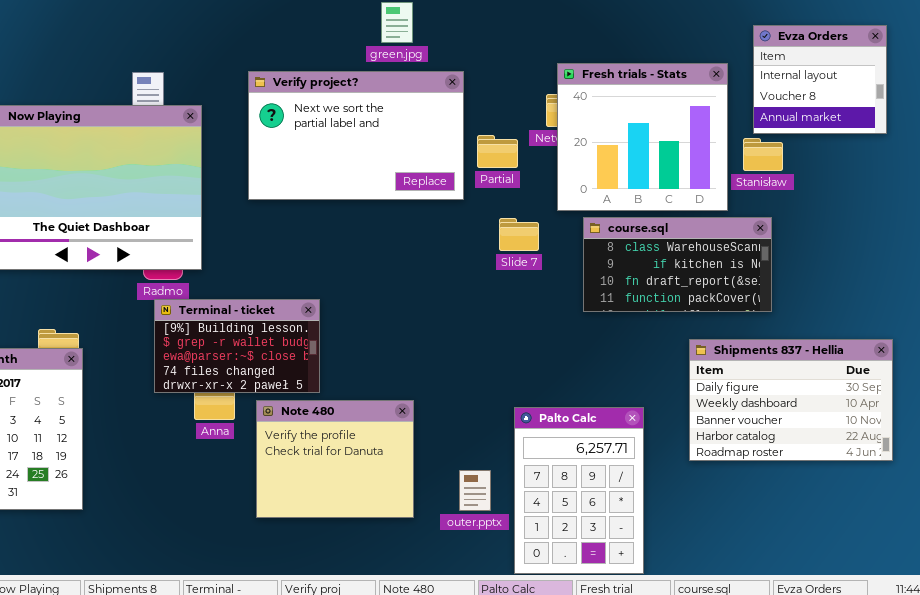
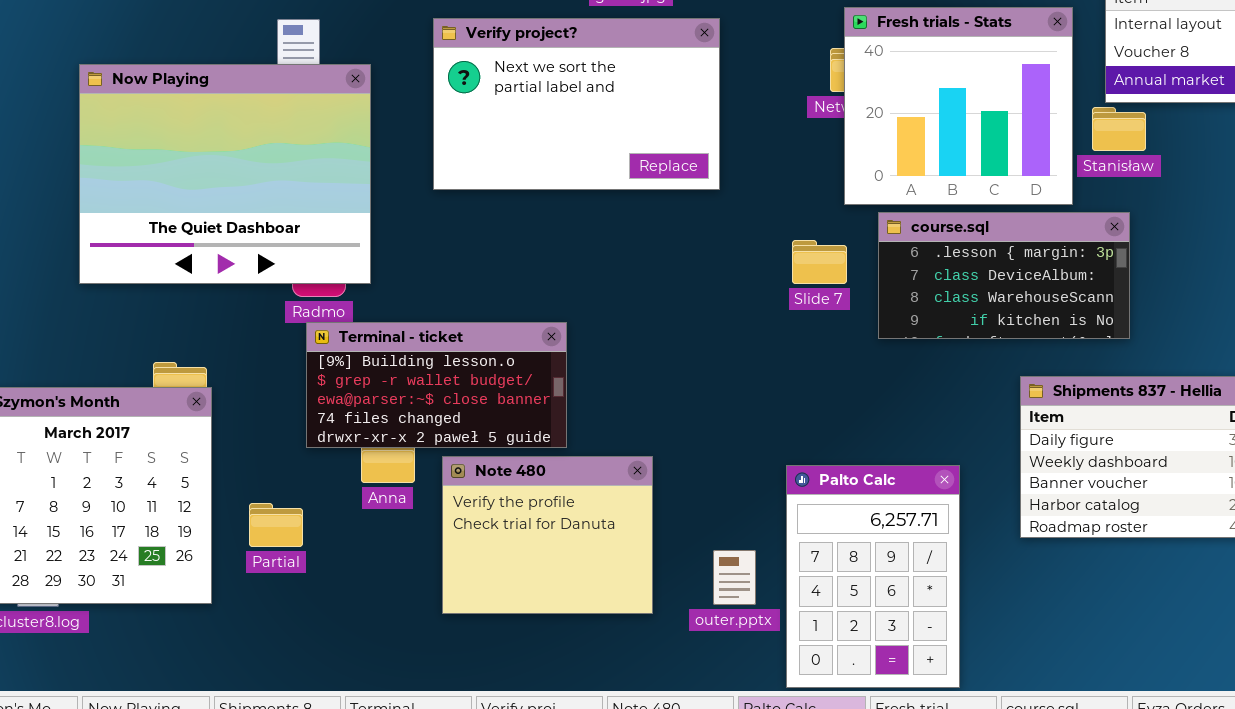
Partial: [477,135,518,168] -> [249,503,303,547], moved
course.sql: [583,217,772,312] -> [878,212,1130,339], scrolled up 2 rows
Slide 7: [499,218,539,251] -> [792,240,847,284], moved
Terminal - ticket: [154,299,320,393] -> [306,322,567,448], resized

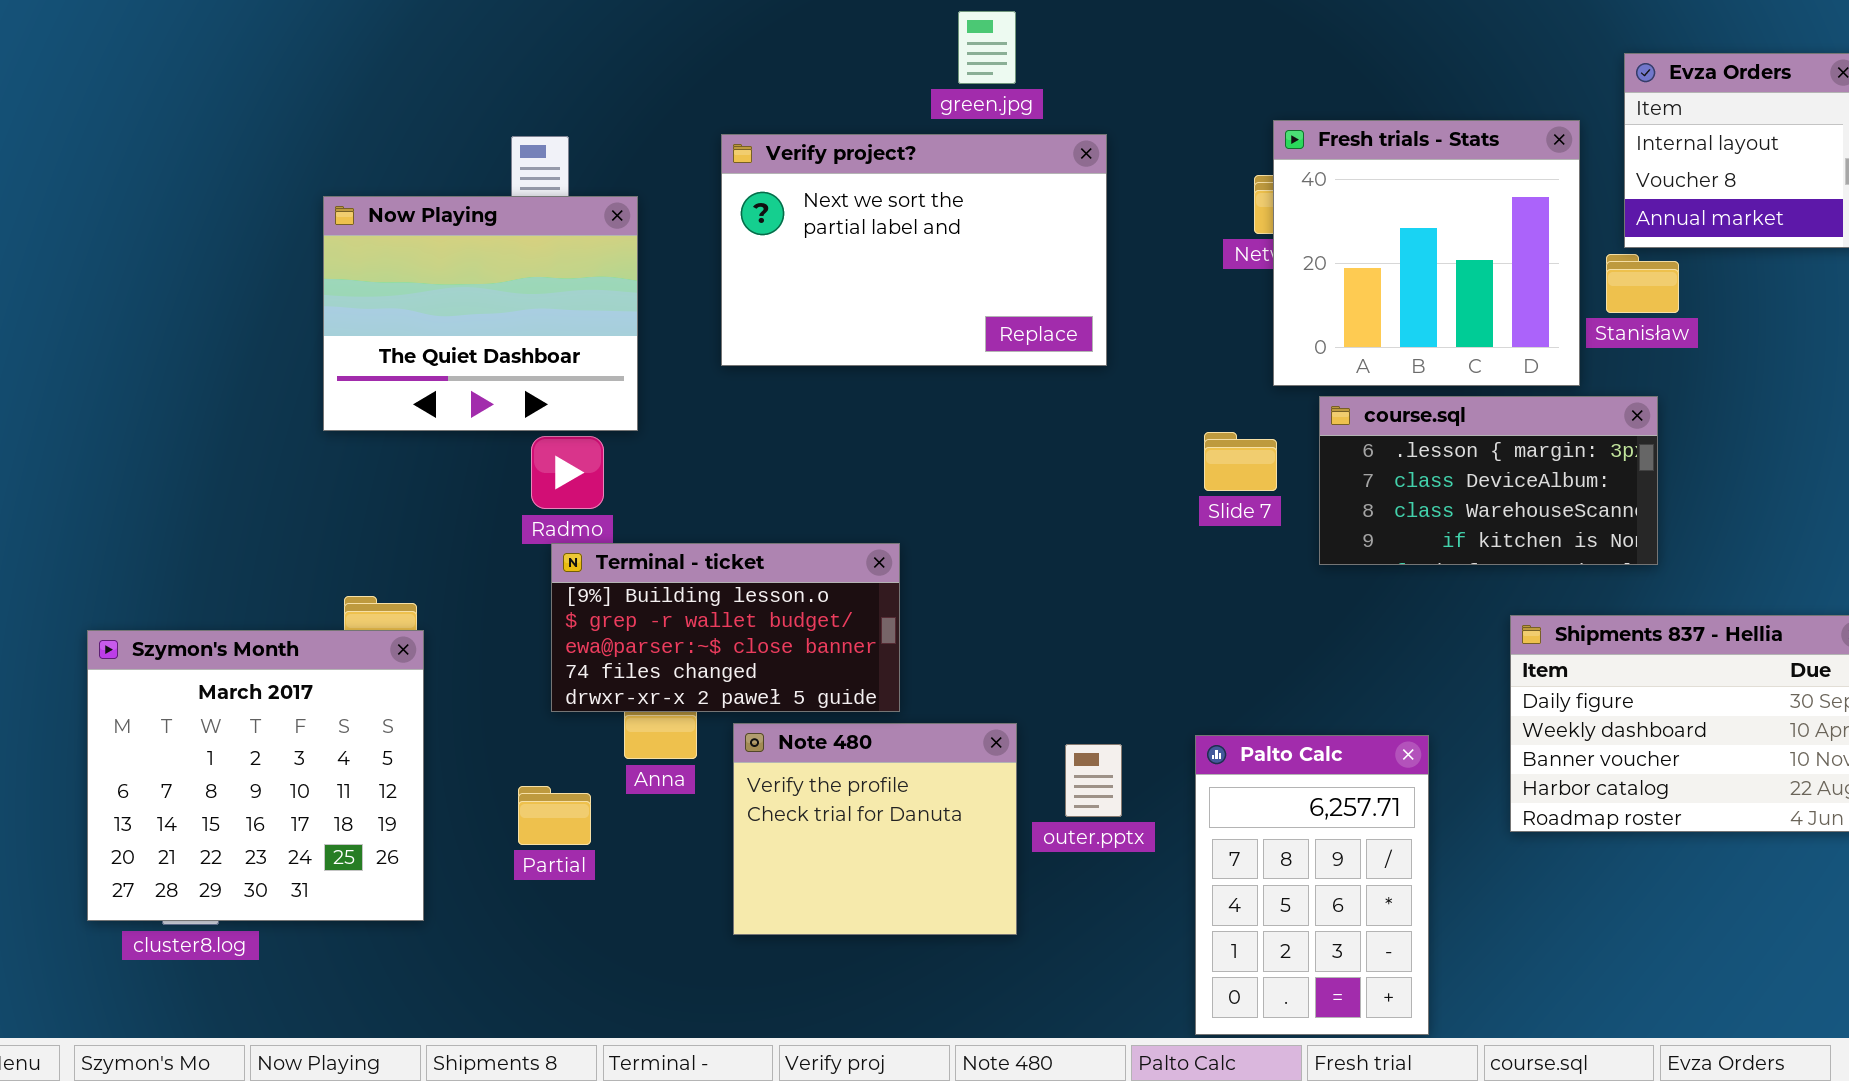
Now Playing: [79,64,371,284] -> [323,196,638,431], resized
Partial: [249,503,303,547] -> [518,786,591,845], moved
outer.pptx: [713,550,756,605] -> [1065,744,1122,817], moved

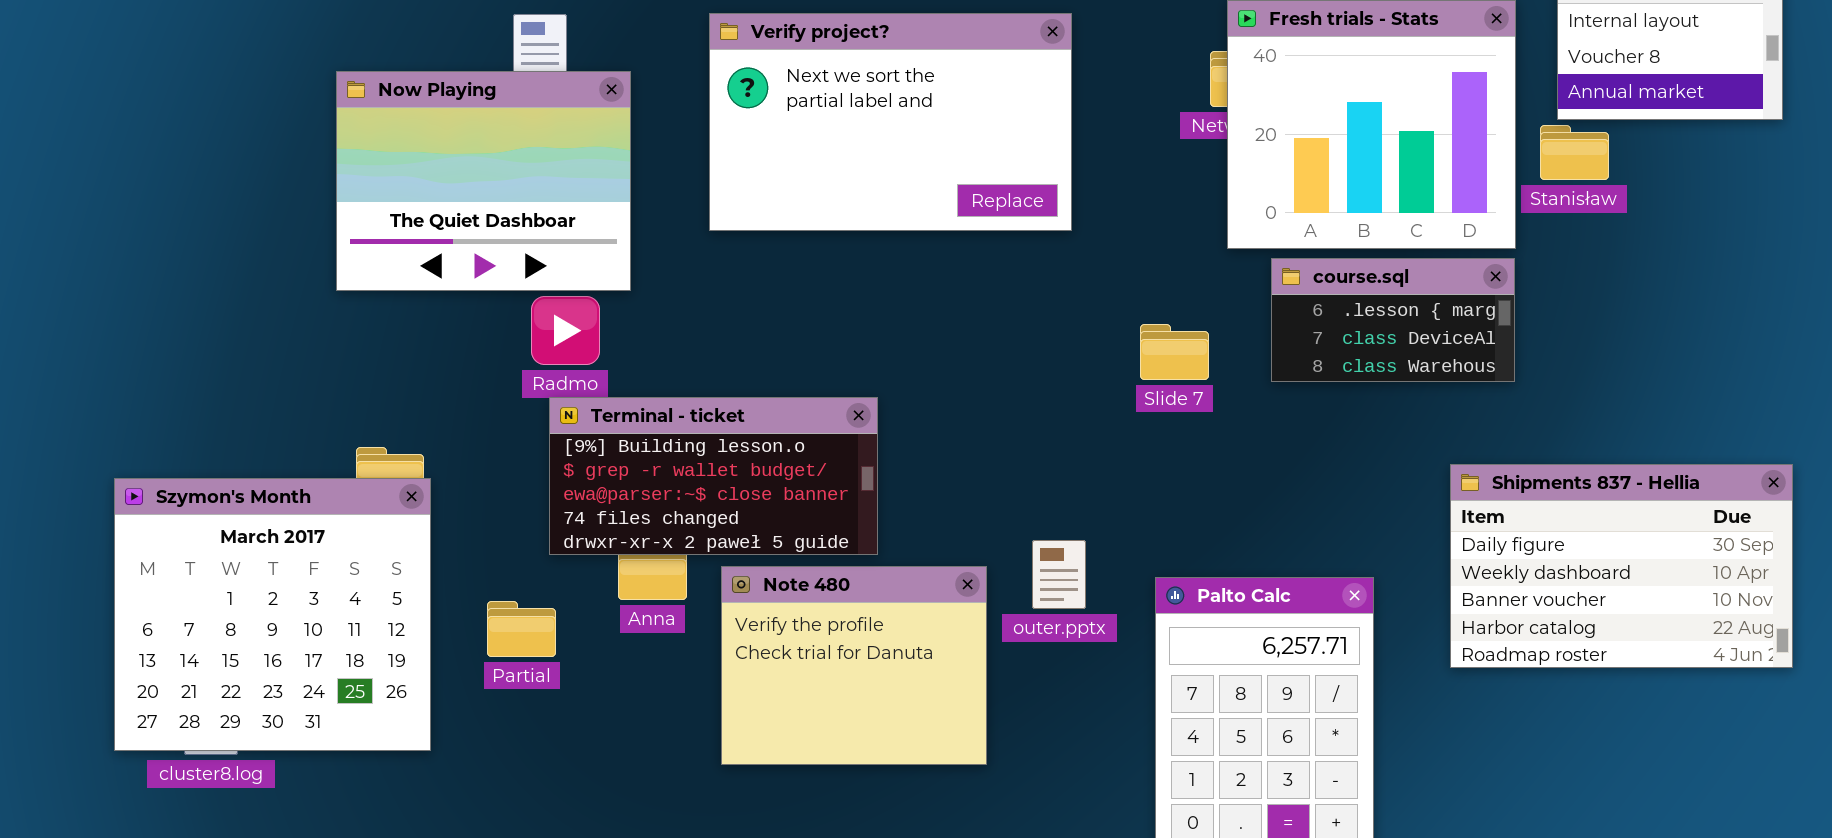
course.sql: [1319,396,1658,565] -> [1271,258,1515,382], resized
Slide 7: [1204,432,1277,491] -> [1140,324,1209,380], moved
outer.pptx: [1065,744,1122,817] -> [1032,540,1086,609], moved
Partial: [518,786,591,845] -> [487,601,556,657], moved

